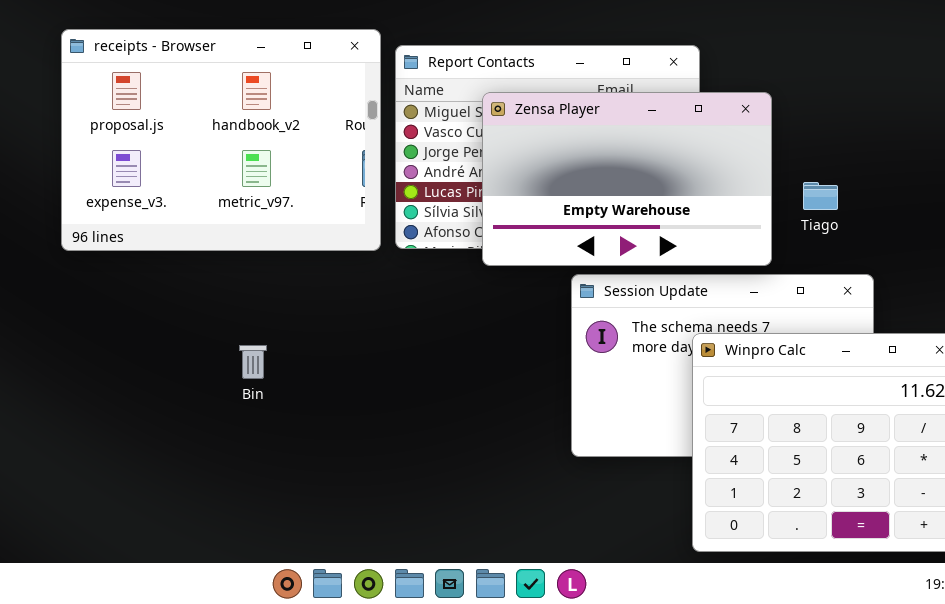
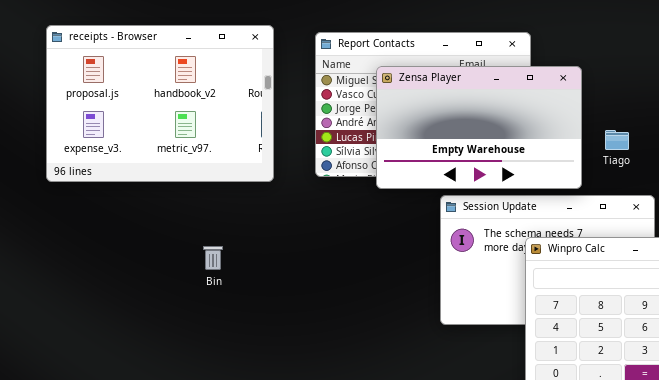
receipts - Browser: [61,29,381,251] -> [46,25,274,182], moved

